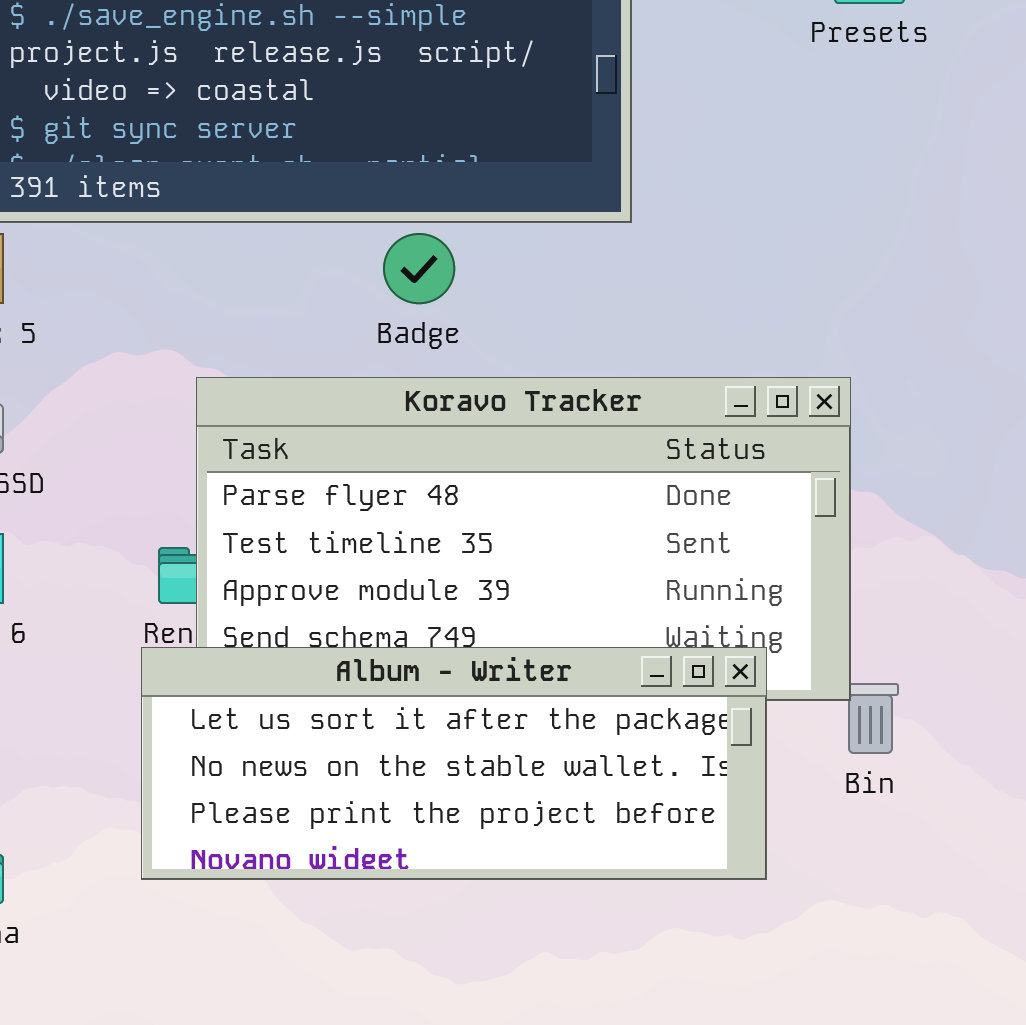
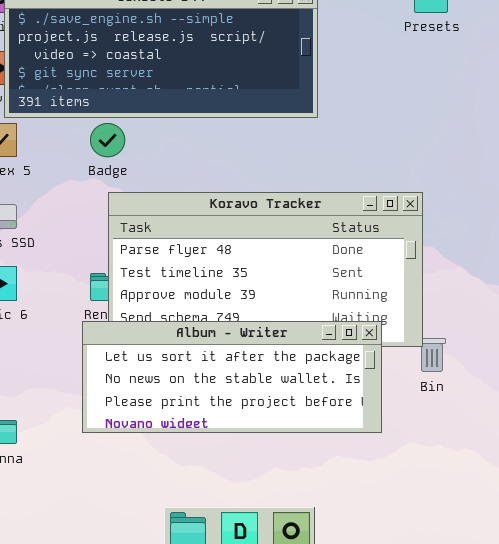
Badge: [383,233,455,304] -> [90,123,125,157], moved

